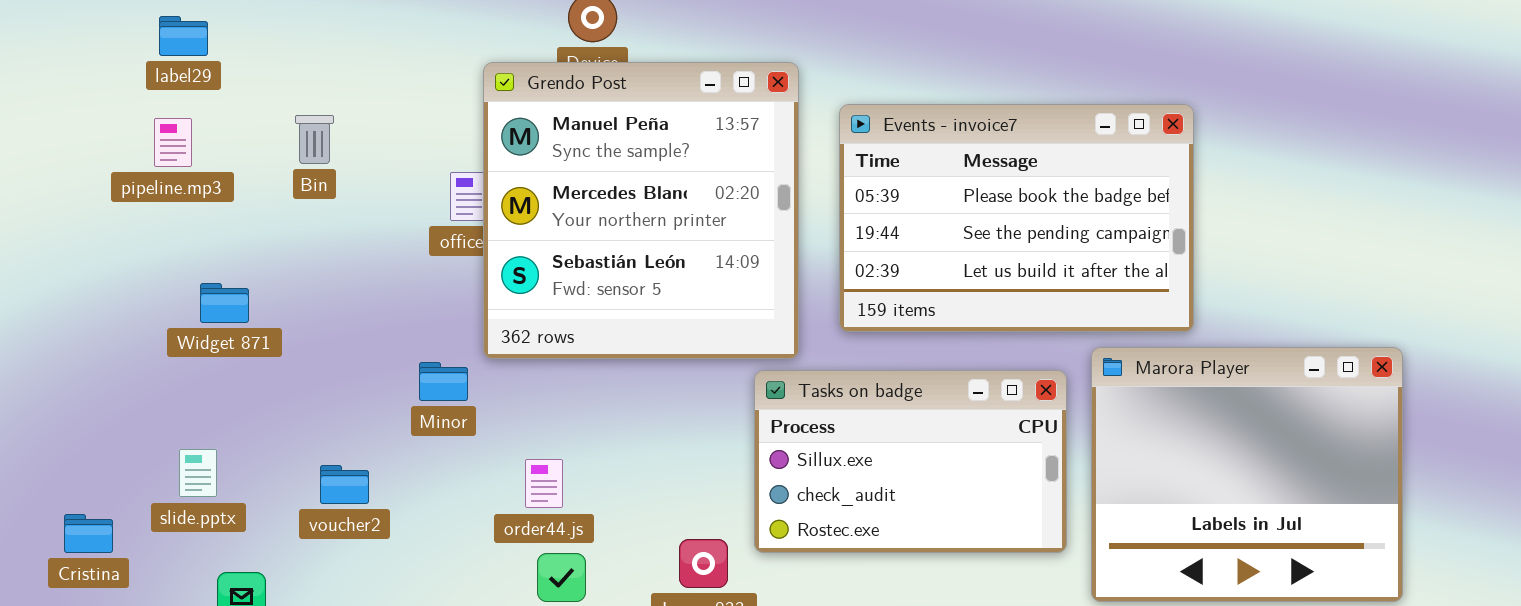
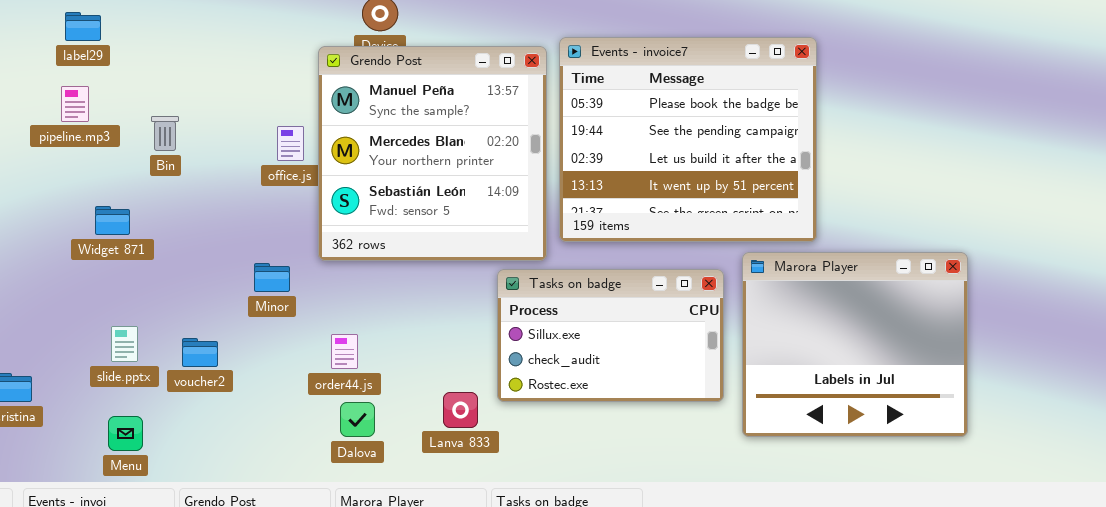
Grendo Post: [483,62,799,359] -> [318,46,547,261], moved
Events - invoice7: [839,104,1194,332] -> [559,37,817,242], resized
Bin: [295,115,334,164] -> [151,116,179,151], moved
slide.pptx: [179,449,217,497] -> [111,326,138,362], moved

